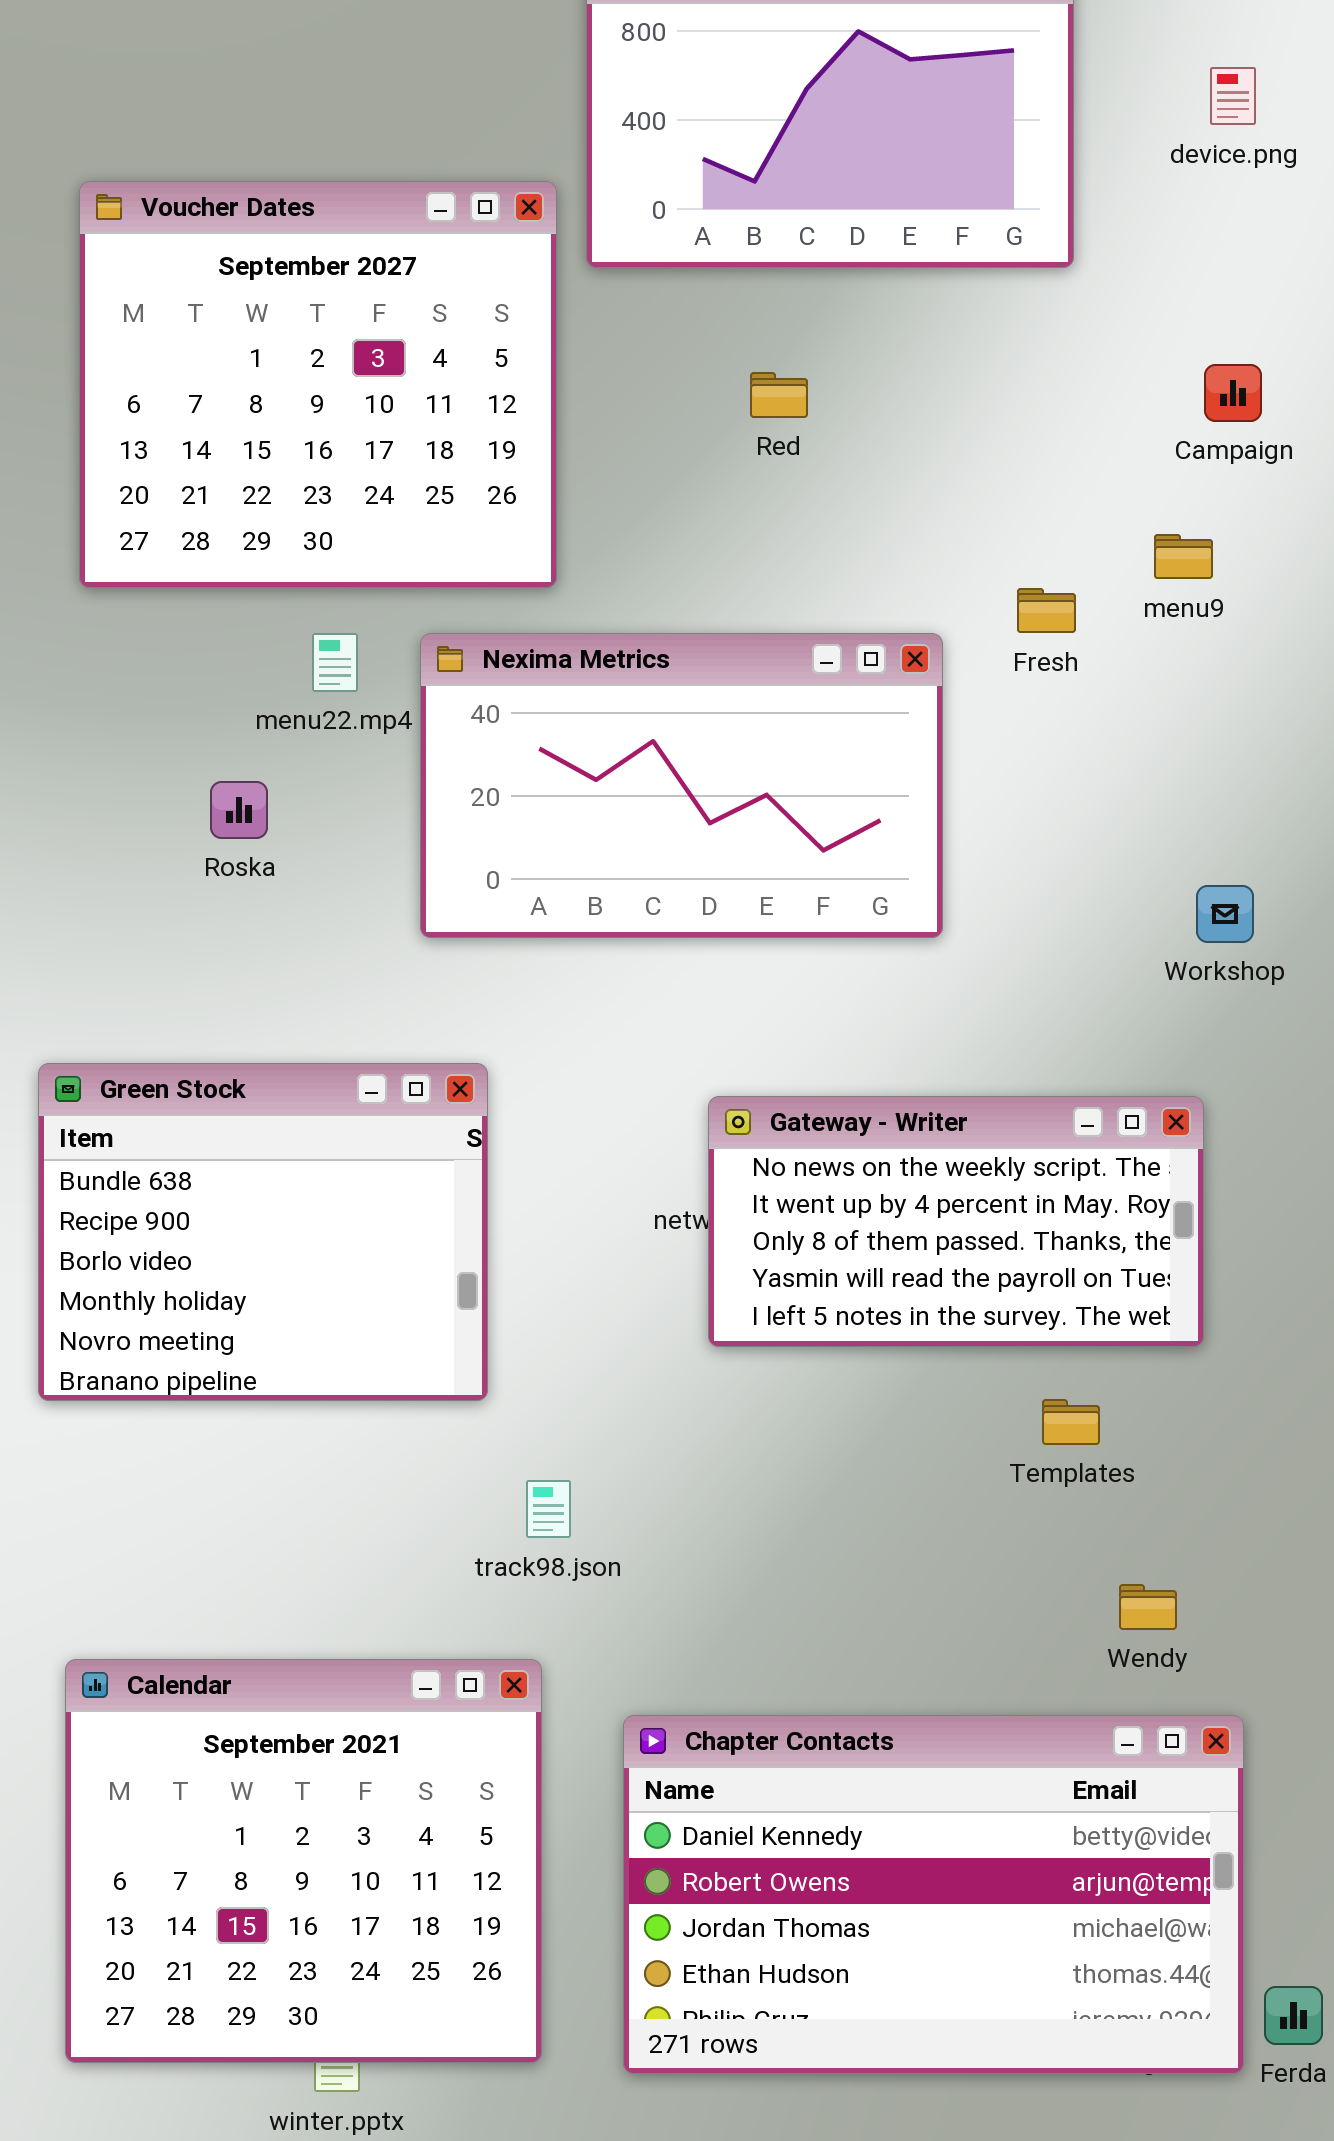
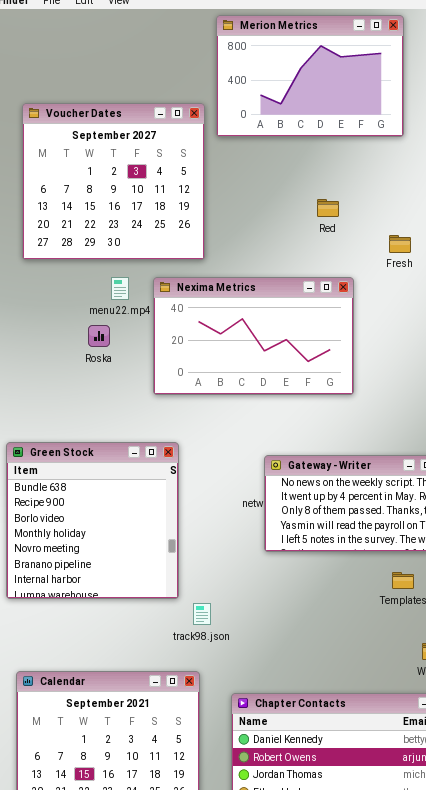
Red: [750,372,808,418] -> [317,199,339,217], moved
Fresh: [1017,588,1076,633] -> [389,235,411,253], moved
Roska: [210,781,268,839] -> [88,325,110,347], moved
Green Stock: [38,1063,488,1401] -> [6,442,179,599], resized

